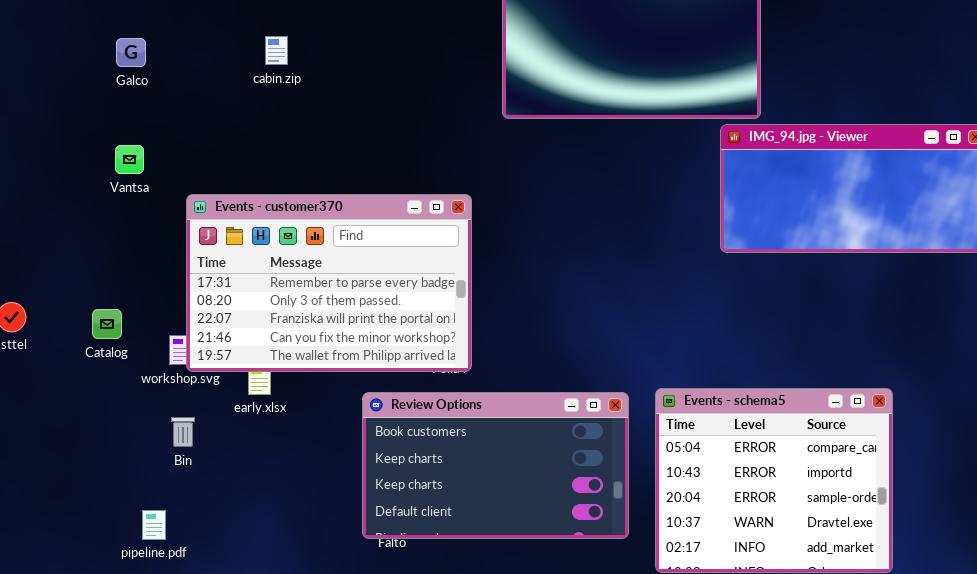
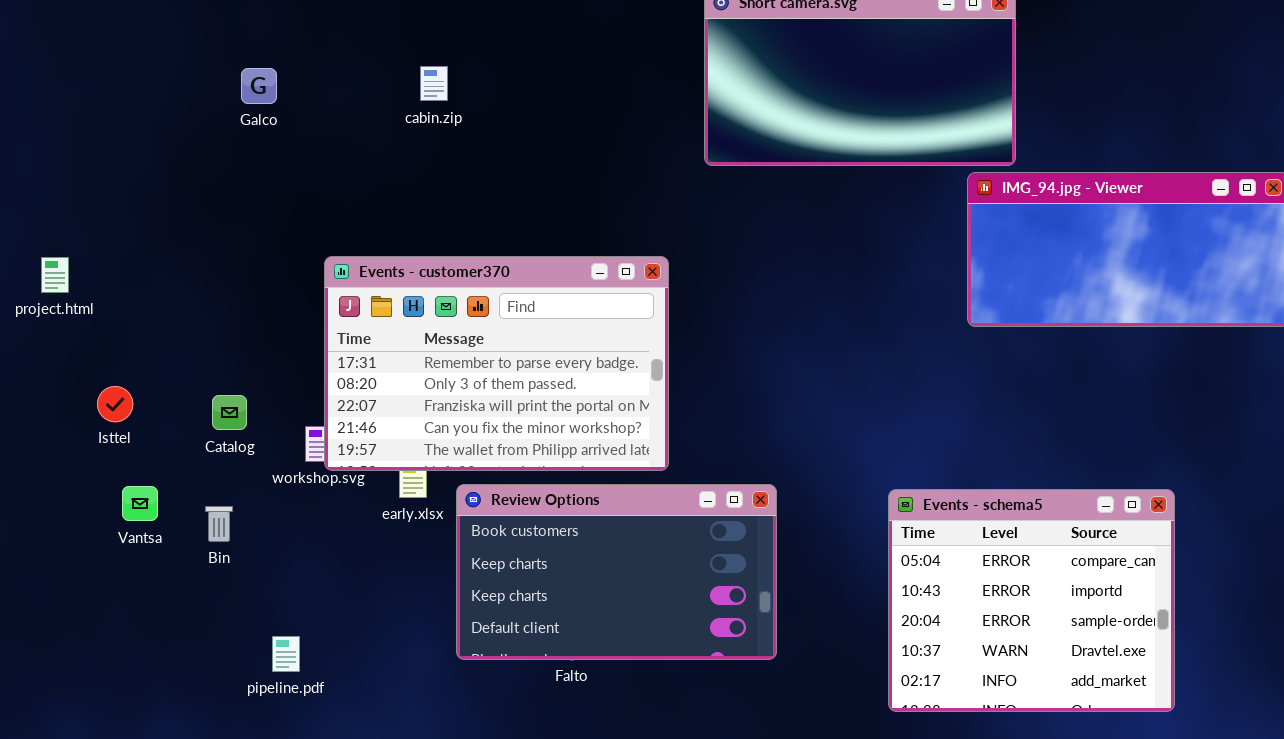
Vantsa: [115,145,144,174] -> [122,486,158,521], moved
Review Options: [362,392,629,539] -> [456,484,777,660], moved
Bin: [171,417,195,447] -> [205,506,233,542], moved

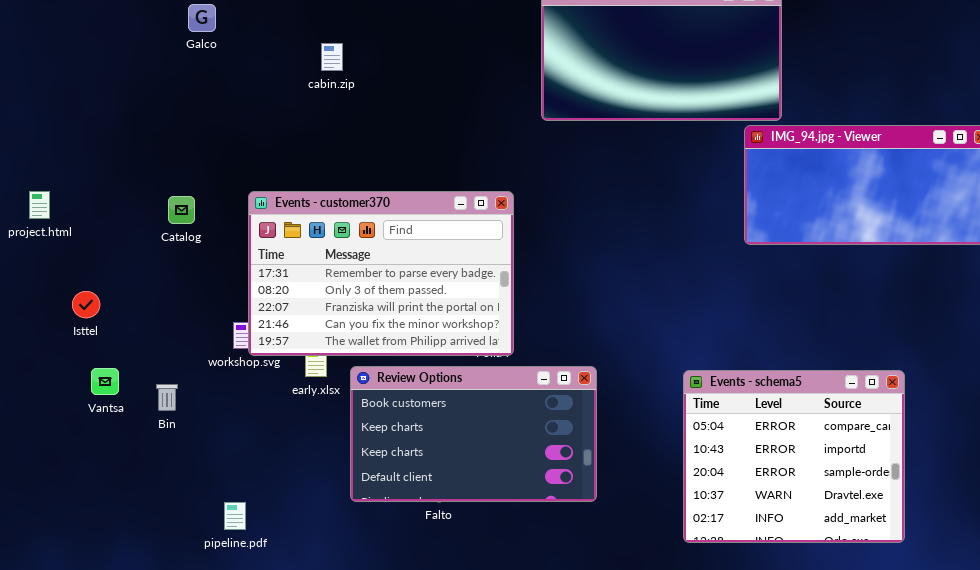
Galco: [241,68,277,104] -> [188,4,216,32], moved
Catalog: [212,395,247,430] -> [168,196,195,224], moved
pipeline.pdf: [272,636,300,672] -> [224,502,246,530], moved

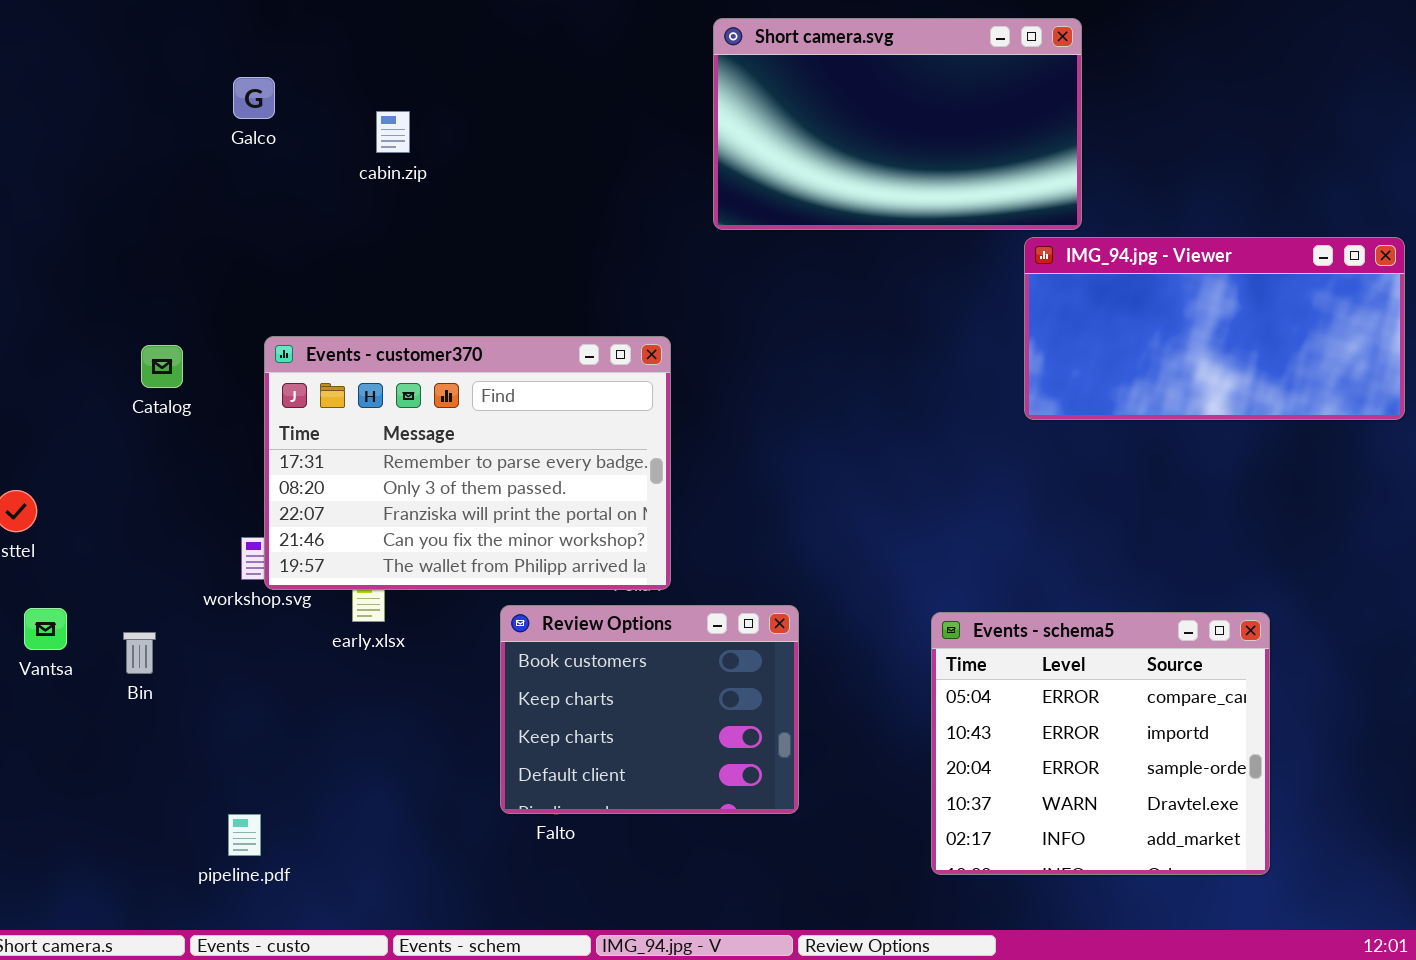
Galco: [188,4,216,32] -> [233,77,275,119], moved
Review Options: [350,366,597,502] -> [500,605,799,814], resized

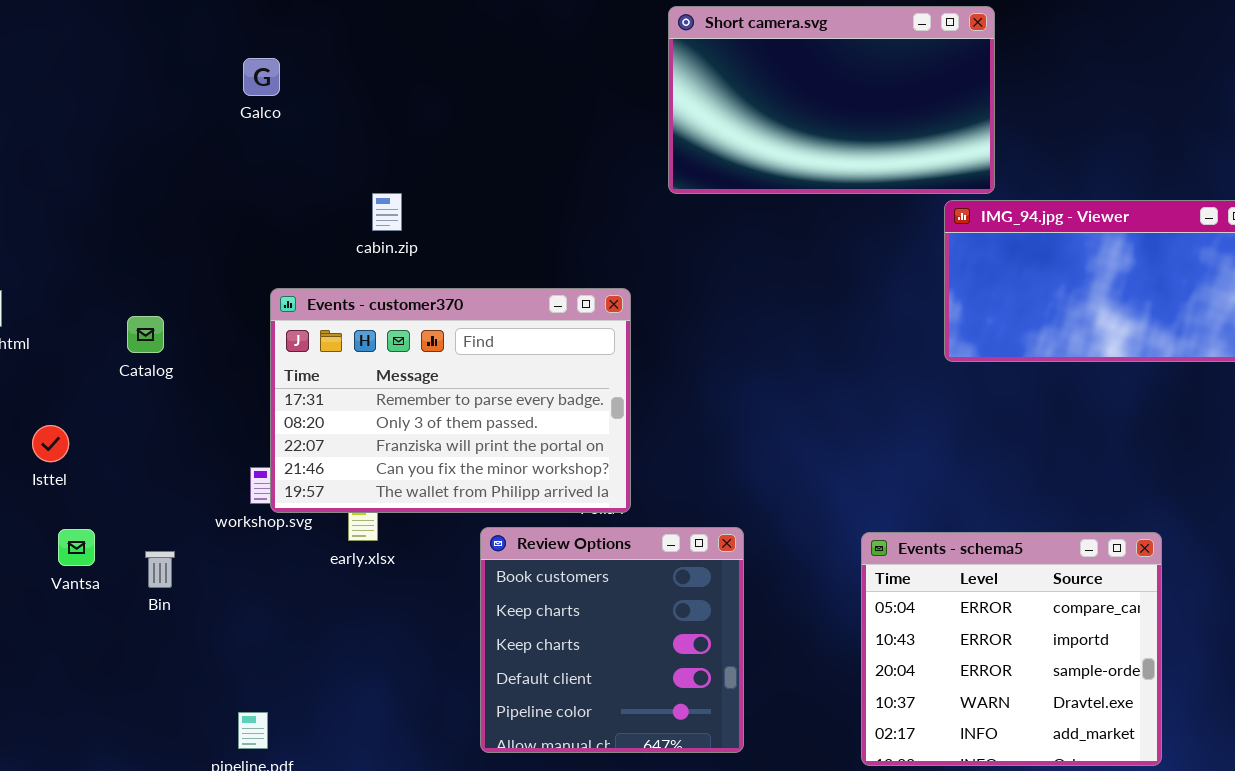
cabin.zip: [376,111,410,153] -> [372,193,402,231], moved
Catalog: [141,345,183,388] -> [127,316,164,353], moved
Review Options: [500,605,799,814] -> [480,527,744,753], resized

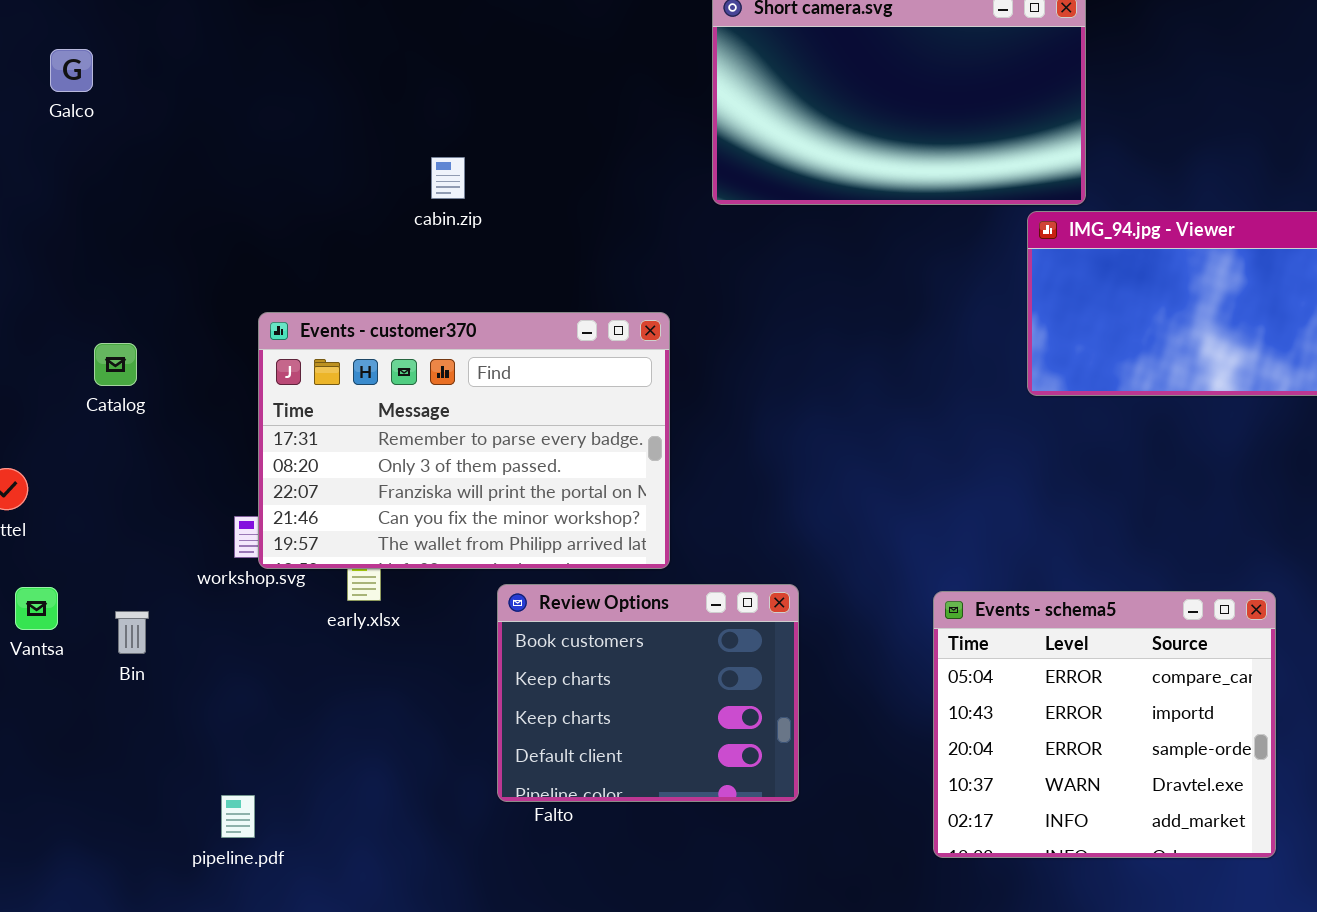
Galco: [243,58,280,96] -> [50,49,93,92], moved
cabin.zip: [372,193,402,231] -> [431,157,465,199], moved
Review Options: [480,527,744,753] -> [497,584,799,802], resized

